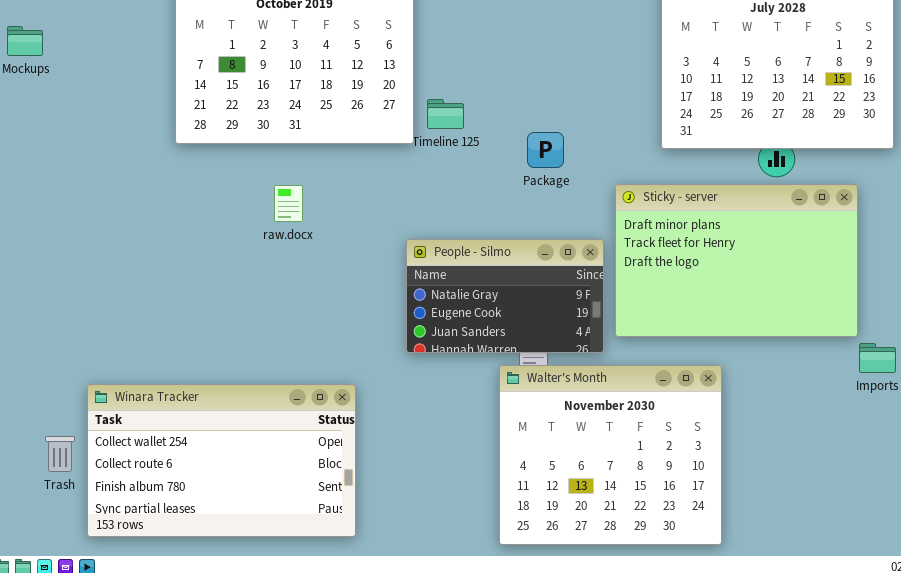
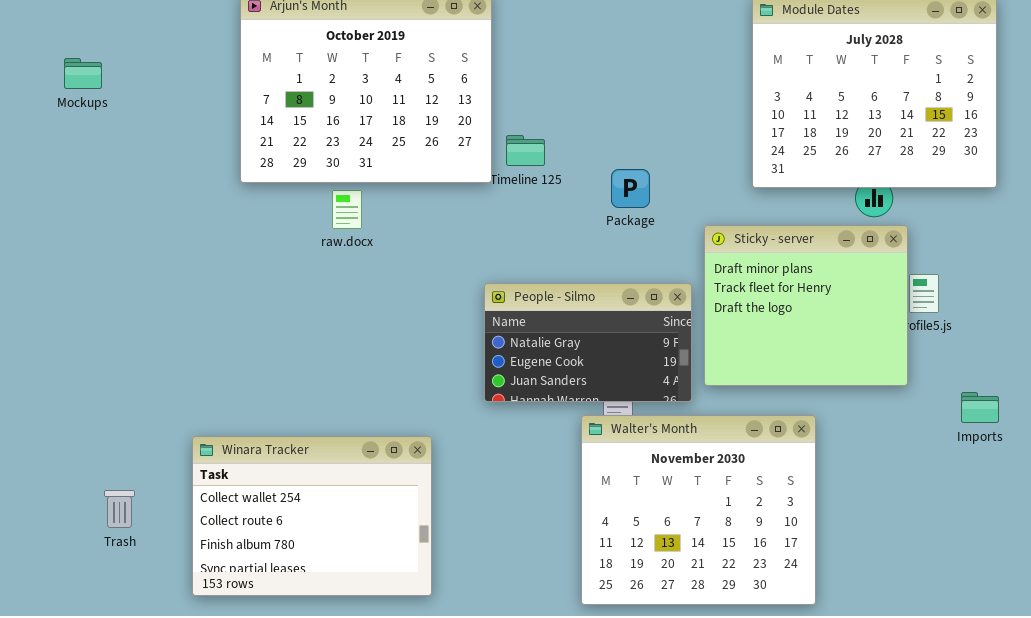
Sticky - server: [615,184,858,337] -> [704,225,908,386], resized
raw.docx: [274,185,303,222] -> [332,190,362,229], moved
Winara Tracker: [87,384,356,537] -> [192,436,432,596], resized

